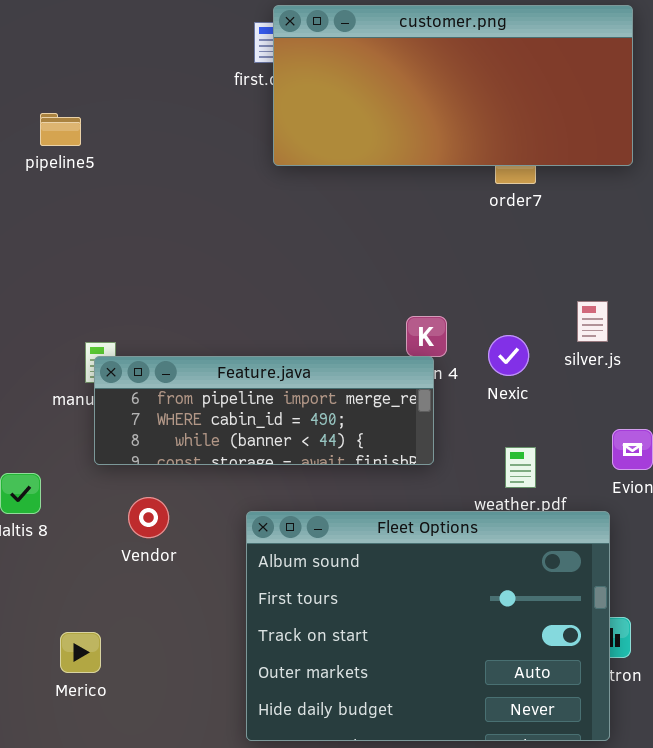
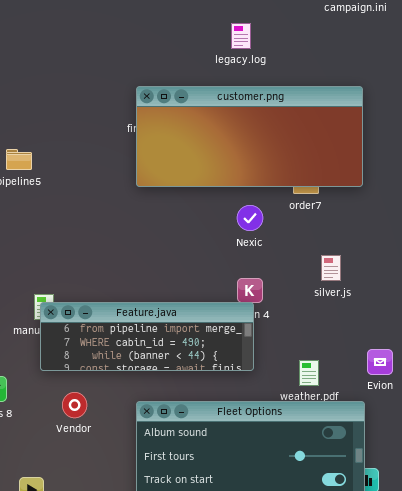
customer.png: [273,5,633,166] -> [136,86,363,187], moved
silver.js: [577,301,608,342] -> [321,255,341,281], moved
Nexic: [488,335,529,376] -> [237,205,263,231], moved

